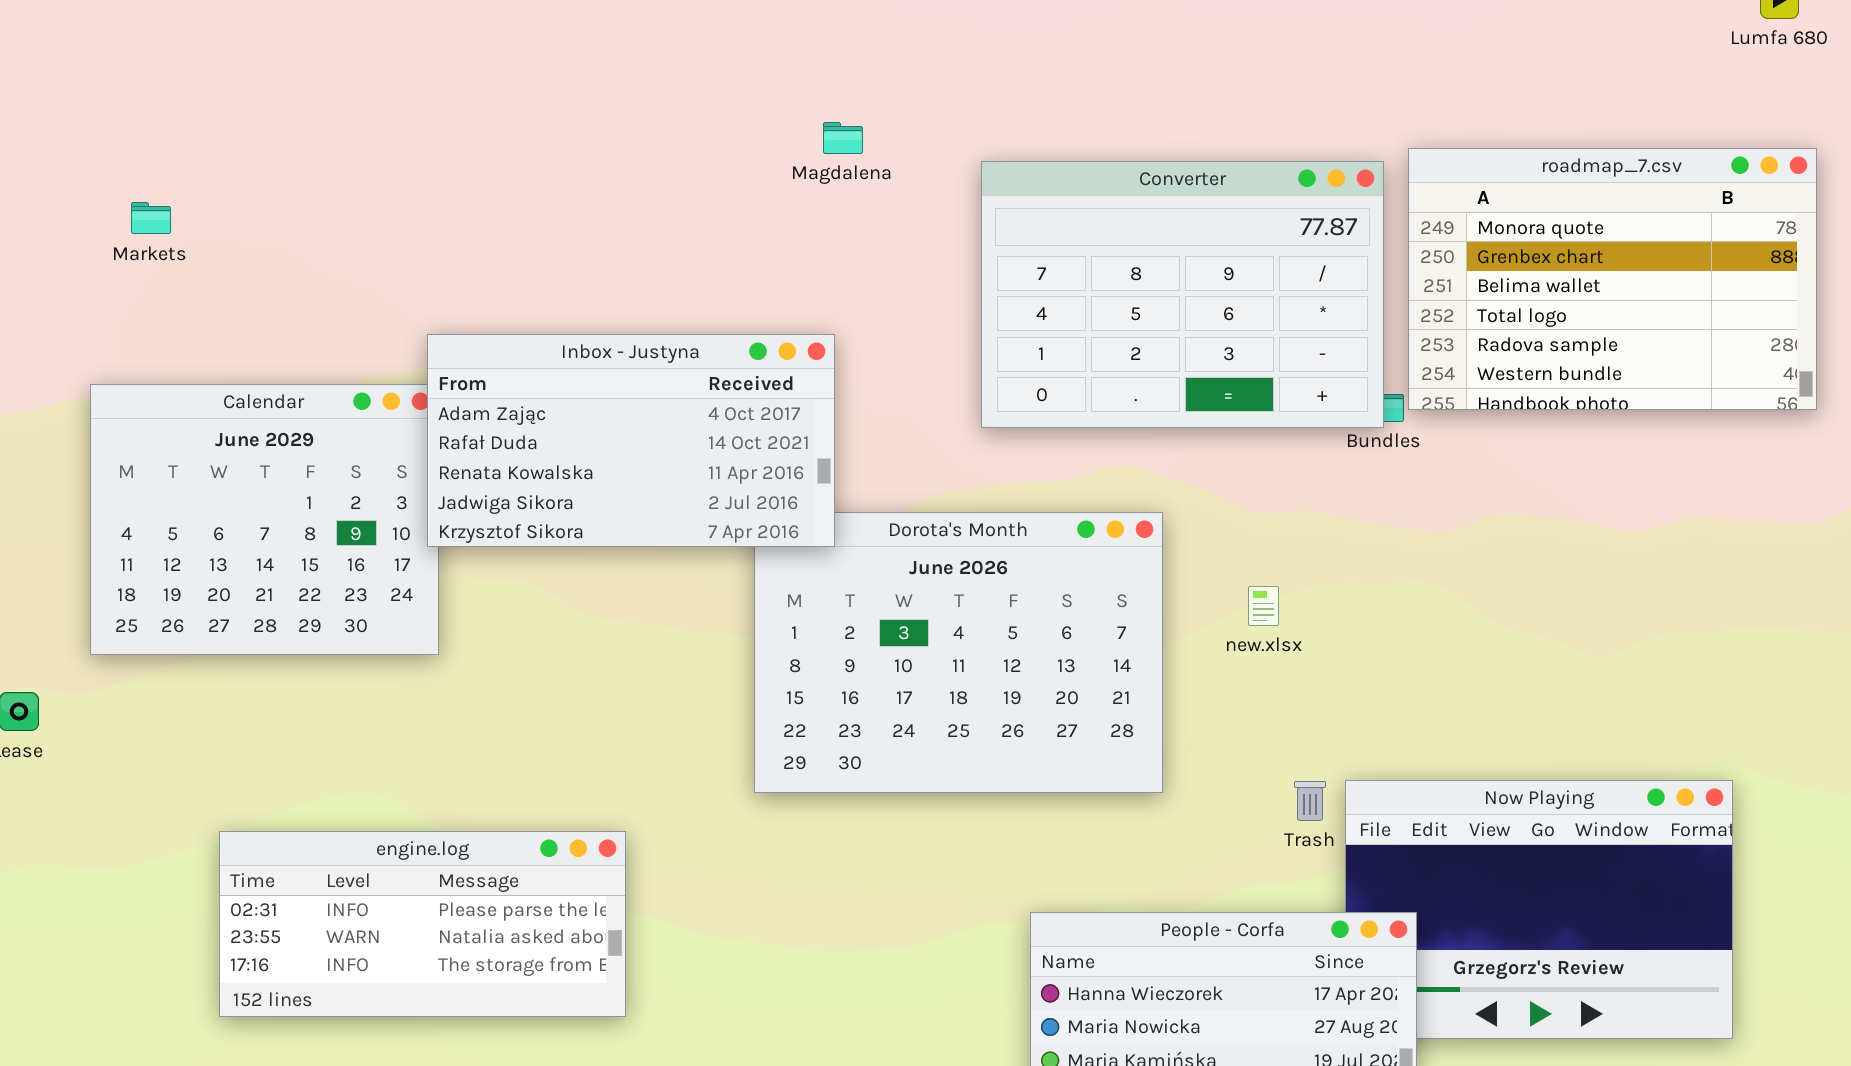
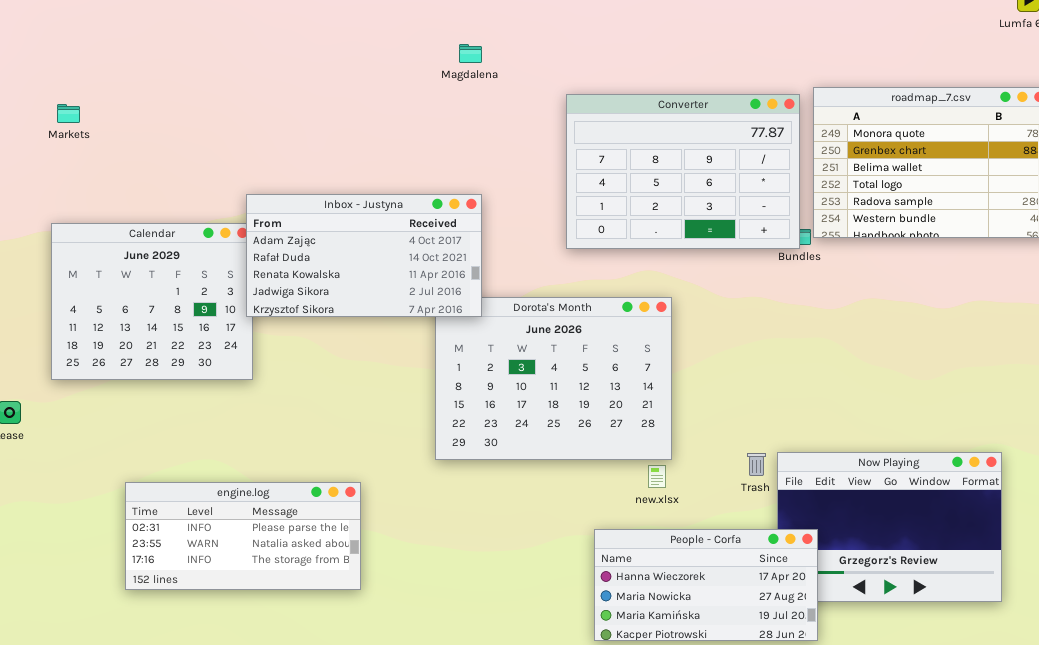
Magdalena: [823,122,863,154] -> [459,44,482,63], moved
Markets: [131,202,171,234] -> [57,104,80,123], moved
new.xlsx: [1248,586,1279,626] -> [648,465,666,488], moved

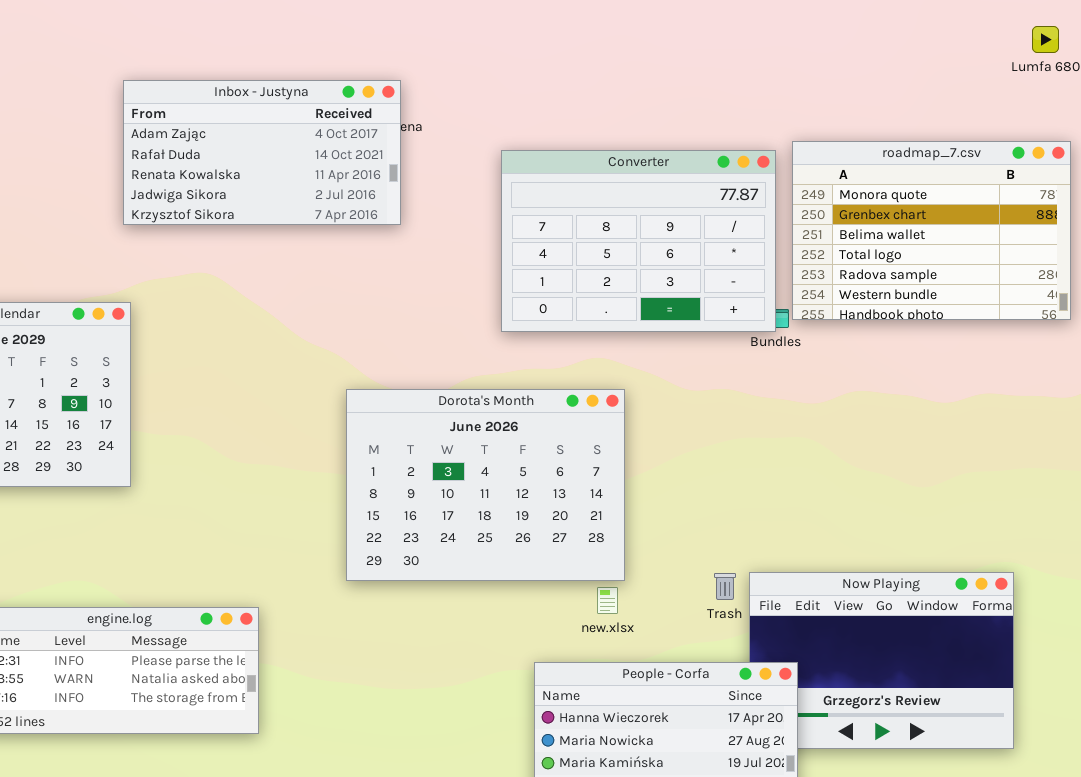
Inbox - Justyna: [246,194,482,317] -> [123,80,401,225], moved

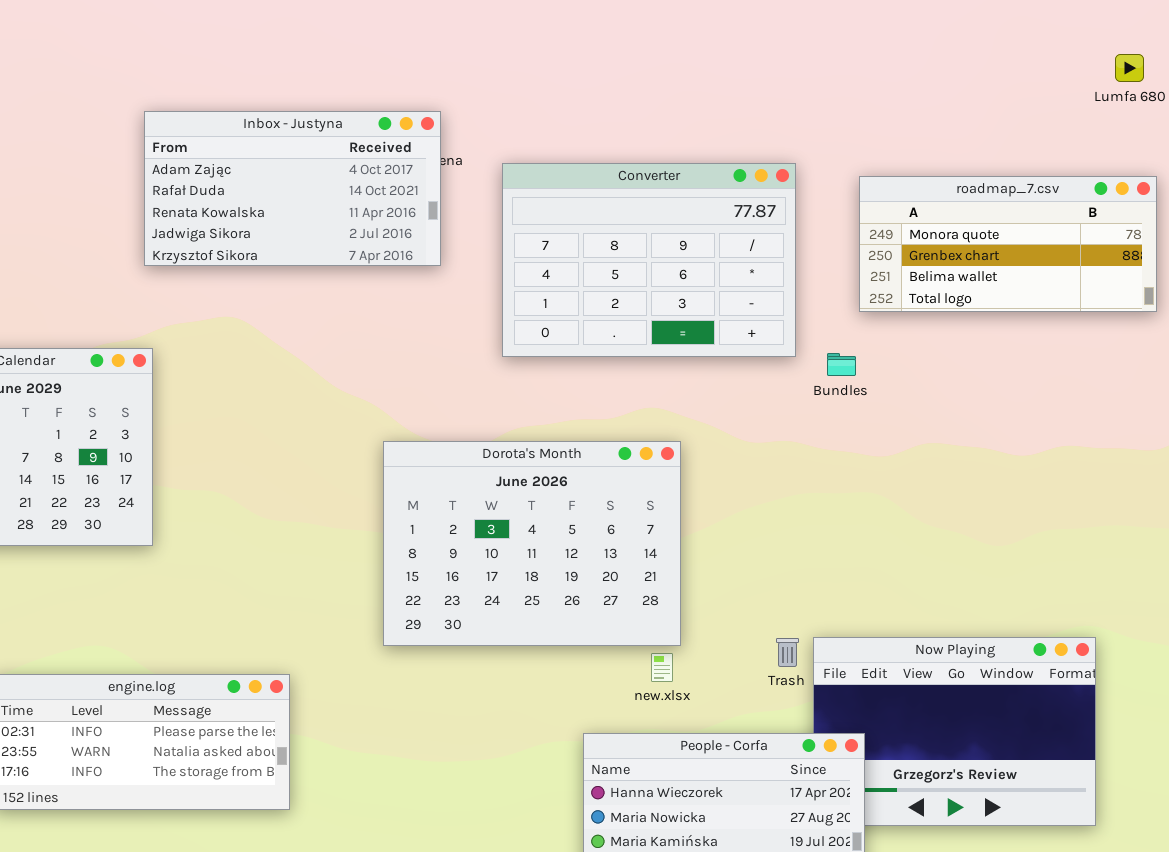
roadmap_7.csv: [792,141,1071,320] -> [859,176,1157,312], resized
Converter: [501,150,776,332] -> [502,163,796,357], moved

